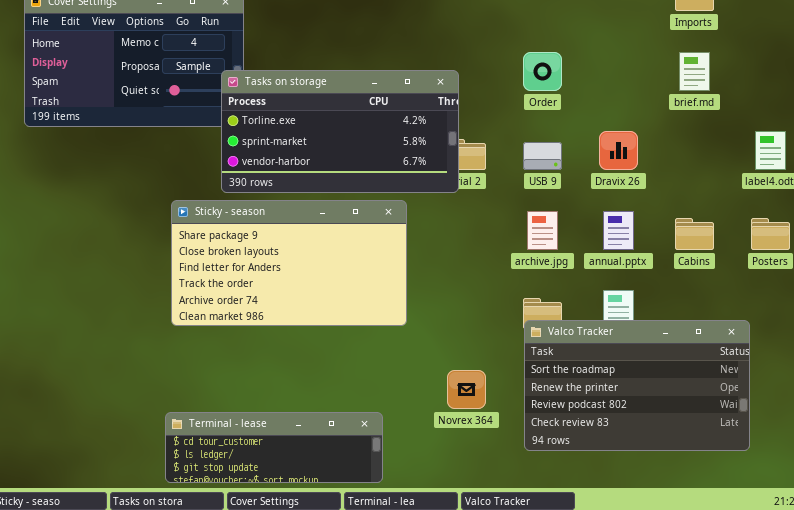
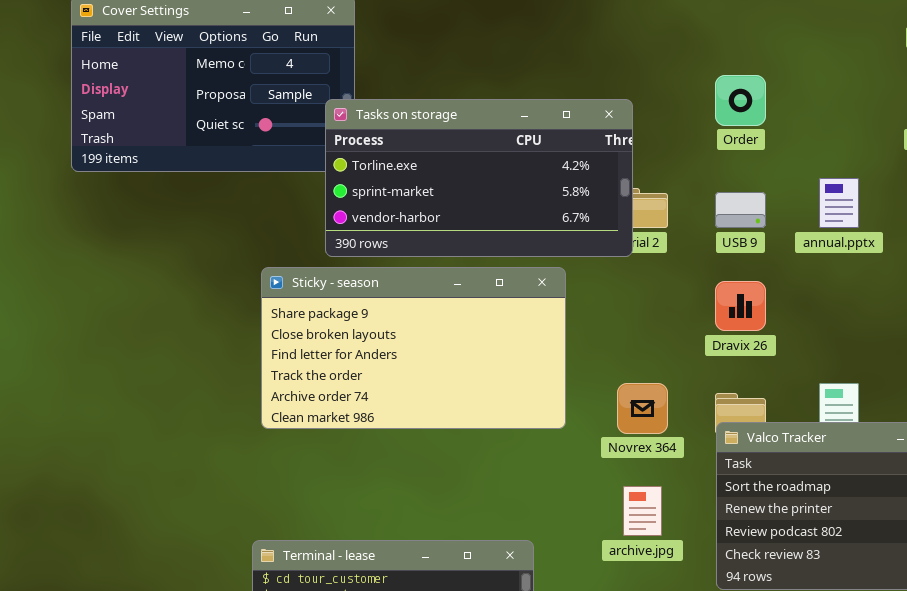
Dravix 26: [599,131,638,170] -> [715,281,766,331], moved
archive.jpg: [527,211,558,250] -> [623,486,662,536], moved
annual.pptx: [603,211,634,250] -> [819,178,859,228], moved
Novrex 364: [447,370,486,409] -> [617,383,668,434], moved

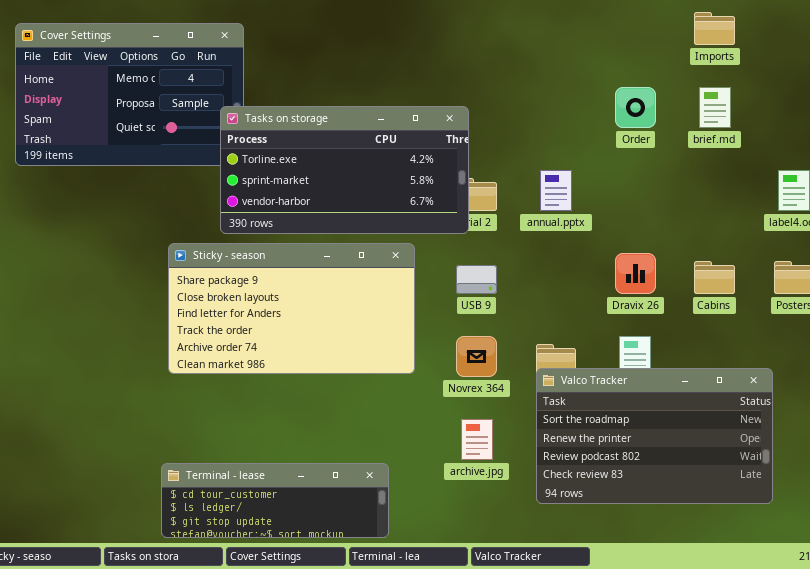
Order: [715,75,766,126] -> [615,87,656,128], moved
annual.pptx: [819,178,859,228] -> [540,170,572,211], moved
USB 9: [715,192,766,228] -> [456,265,497,294], moved
Dravix 26: [715,281,766,331] -> [615,253,656,294], moved

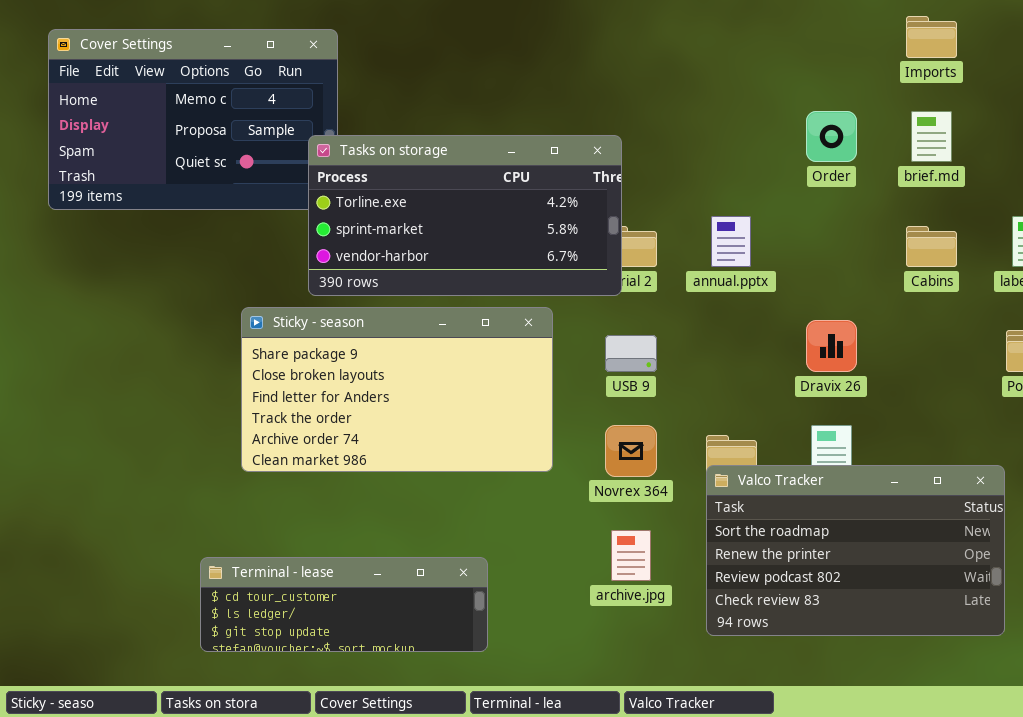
Cabins: [694,261,735,294] -> [906,226,957,267], moved
Terminal - lease: [161,463,389,538] -> [200,557,488,652], moved

